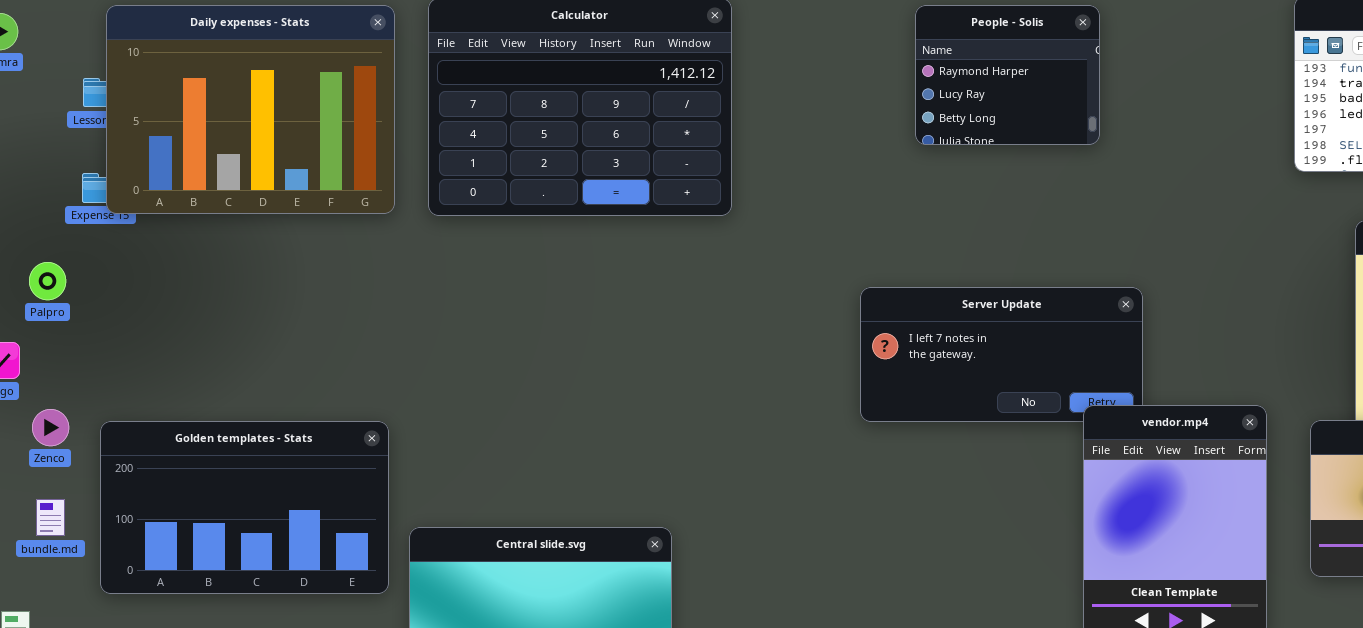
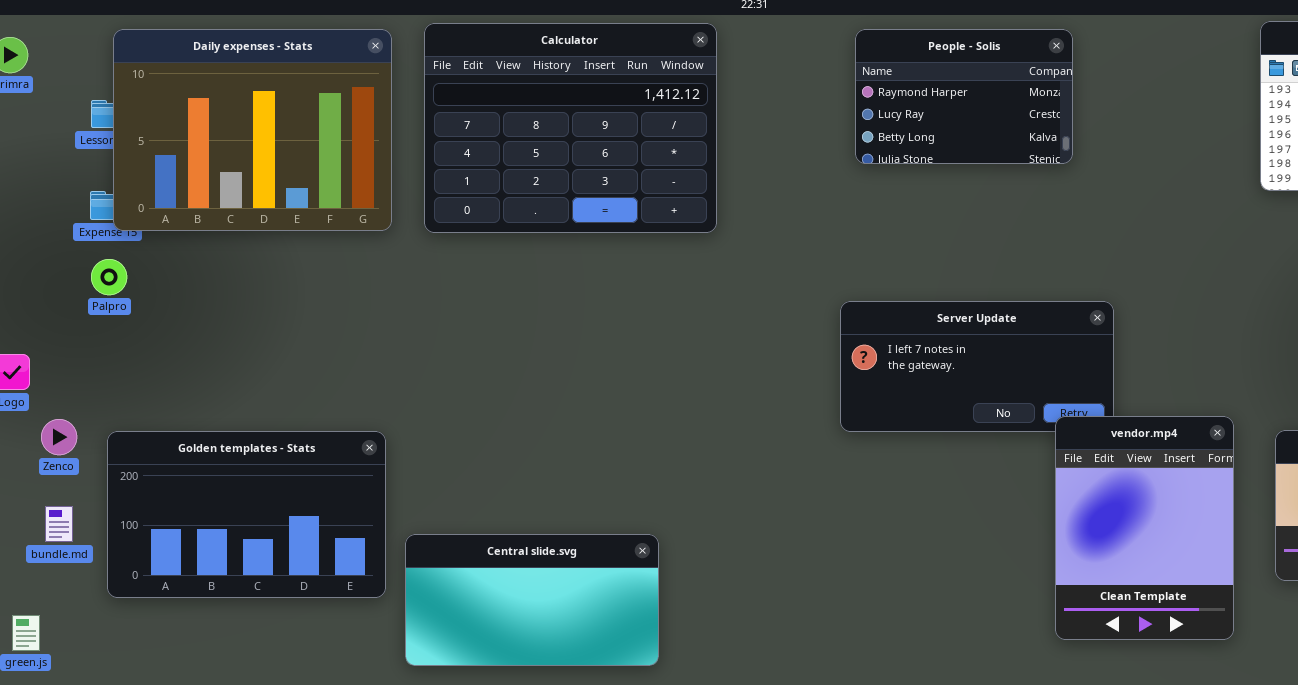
People - Solis: [915,5,1100,145] -> [855,29,1073,164], resized
Palpro: [29,262,66,300] -> [91,259,127,295], moved

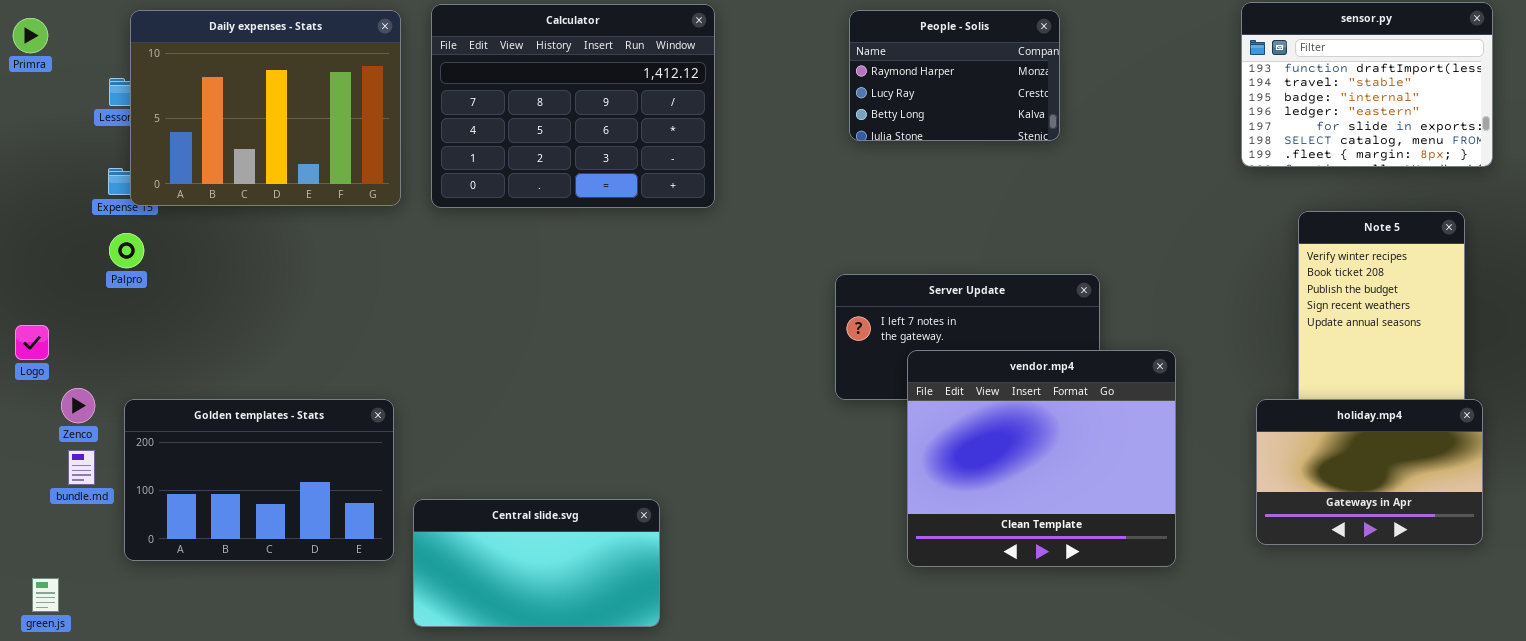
vendor.mp4: [1055,416,1234,640] -> [907,350,1176,567], moved, resized
bundle.md: [45,506,73,542] -> [68,450,95,485], moved

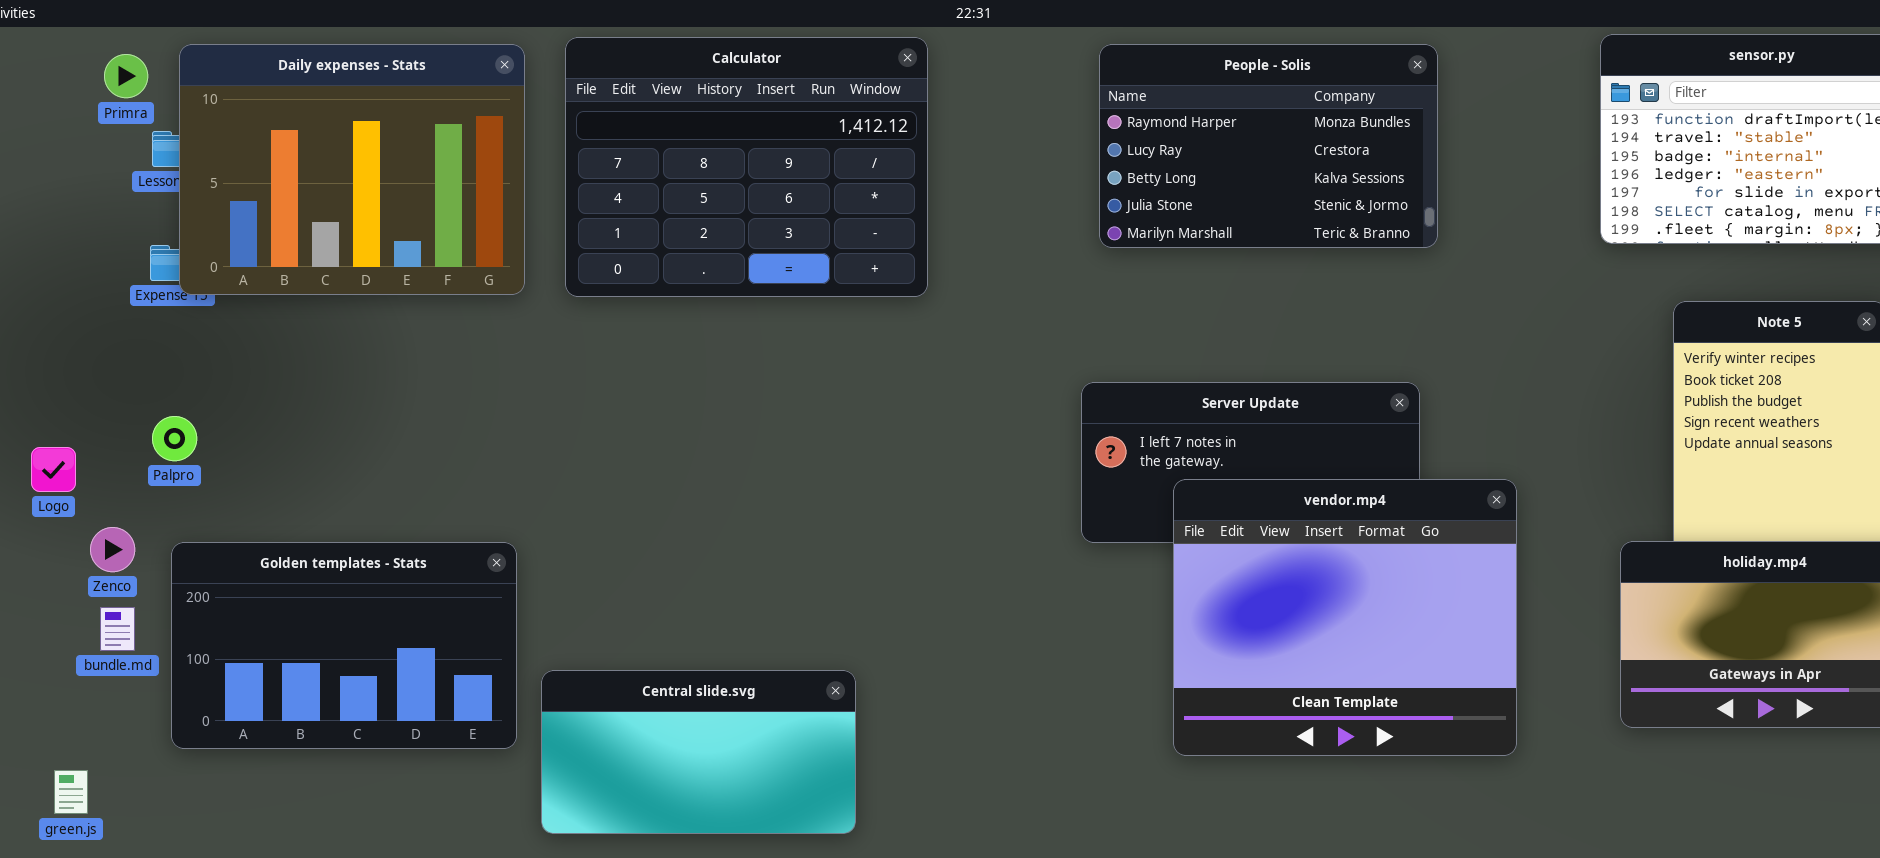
People - Solis: [849,10,1060,141] -> [1099,44,1438,248], resized
Primra: [13,18,48,53] -> [104,54,148,98], moved
Palpro: [109,233,144,268] -> [152,416,197,461], moved

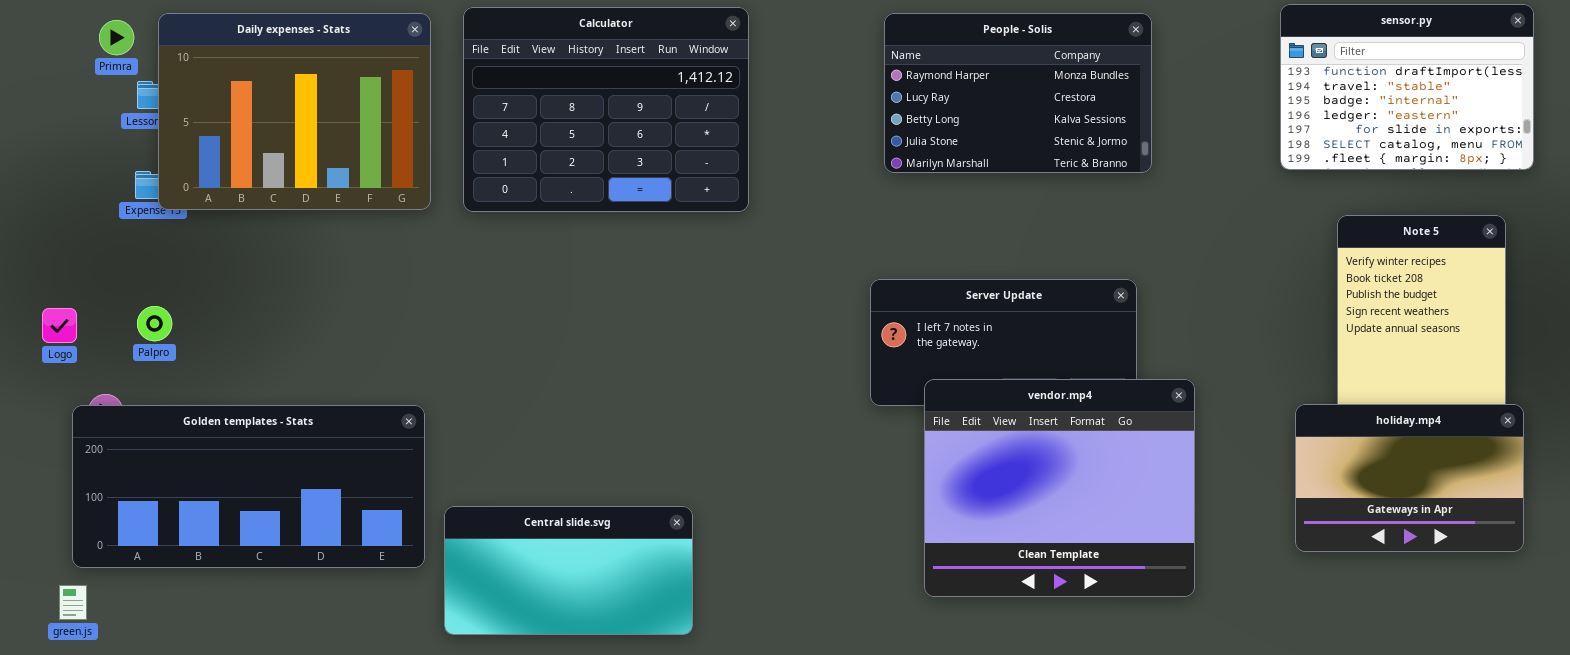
Logo: [31,447,76,492] -> [42,308,77,343], moved
vendor.mp4: [1173,479,1517,756] -> [924,379,1195,597], moved
Golden templates - Stats: [171,542,517,749] -> [72,405,425,568], resized

